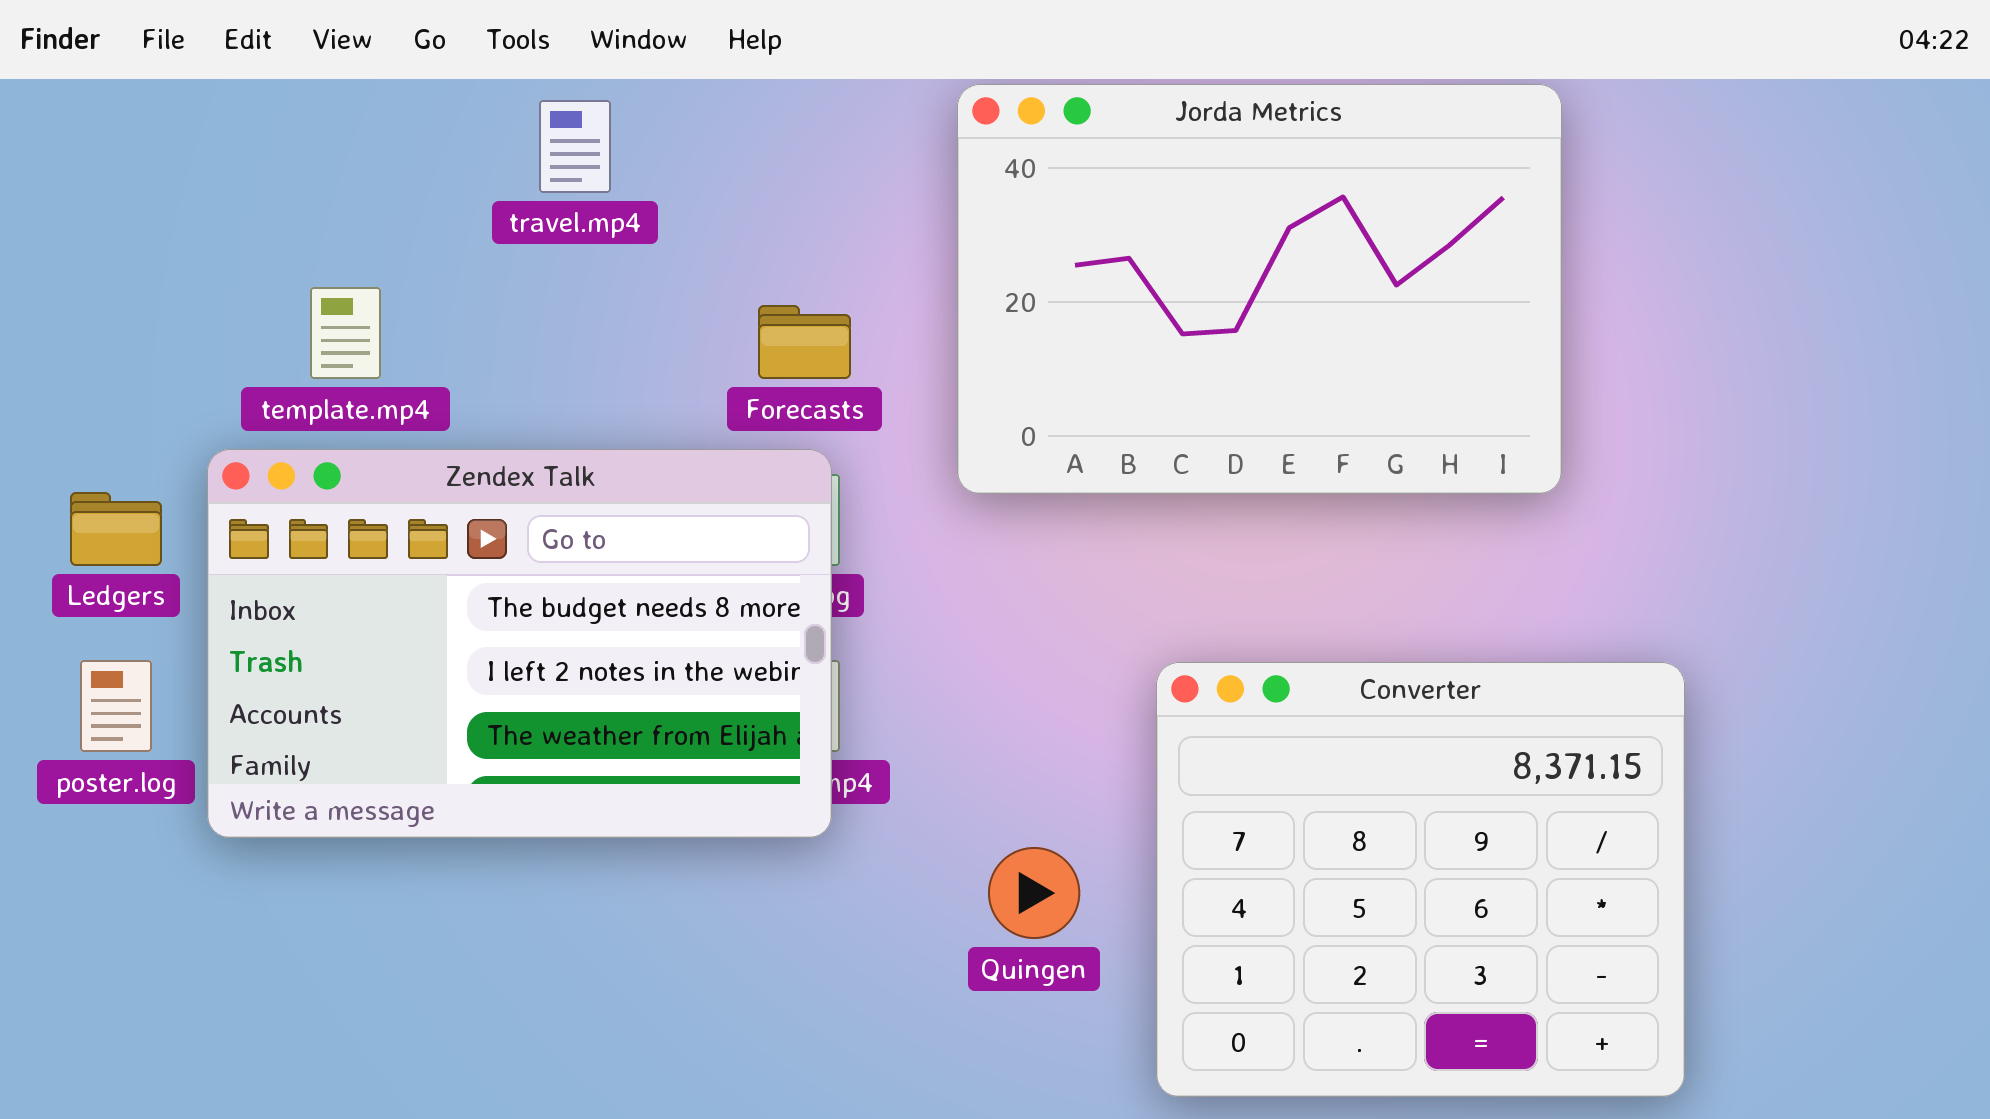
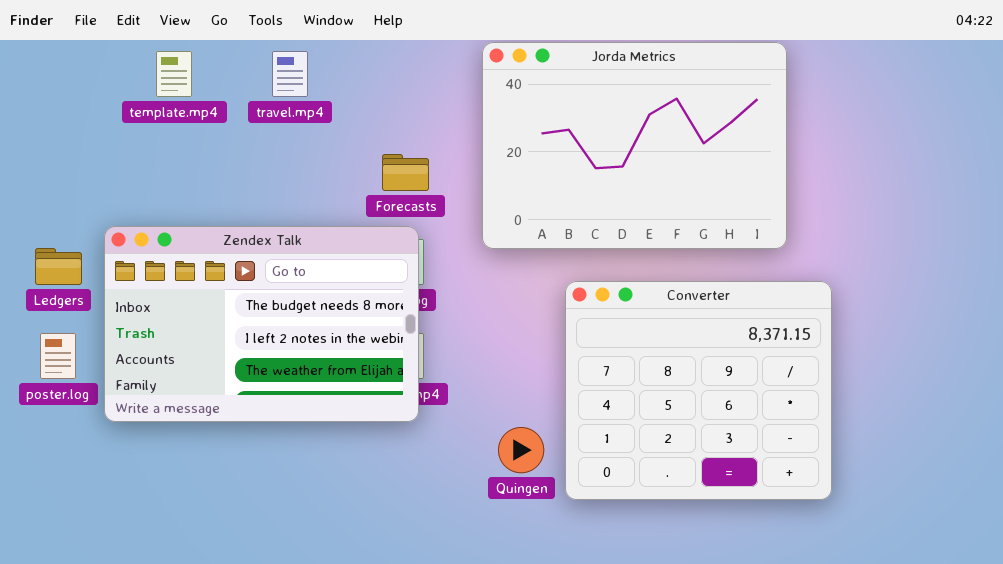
template.mp4: [310,287,381,379] -> [156,51,192,97], moved
Converter: [1156,662,1685,1097] -> [565,281,832,500], moved

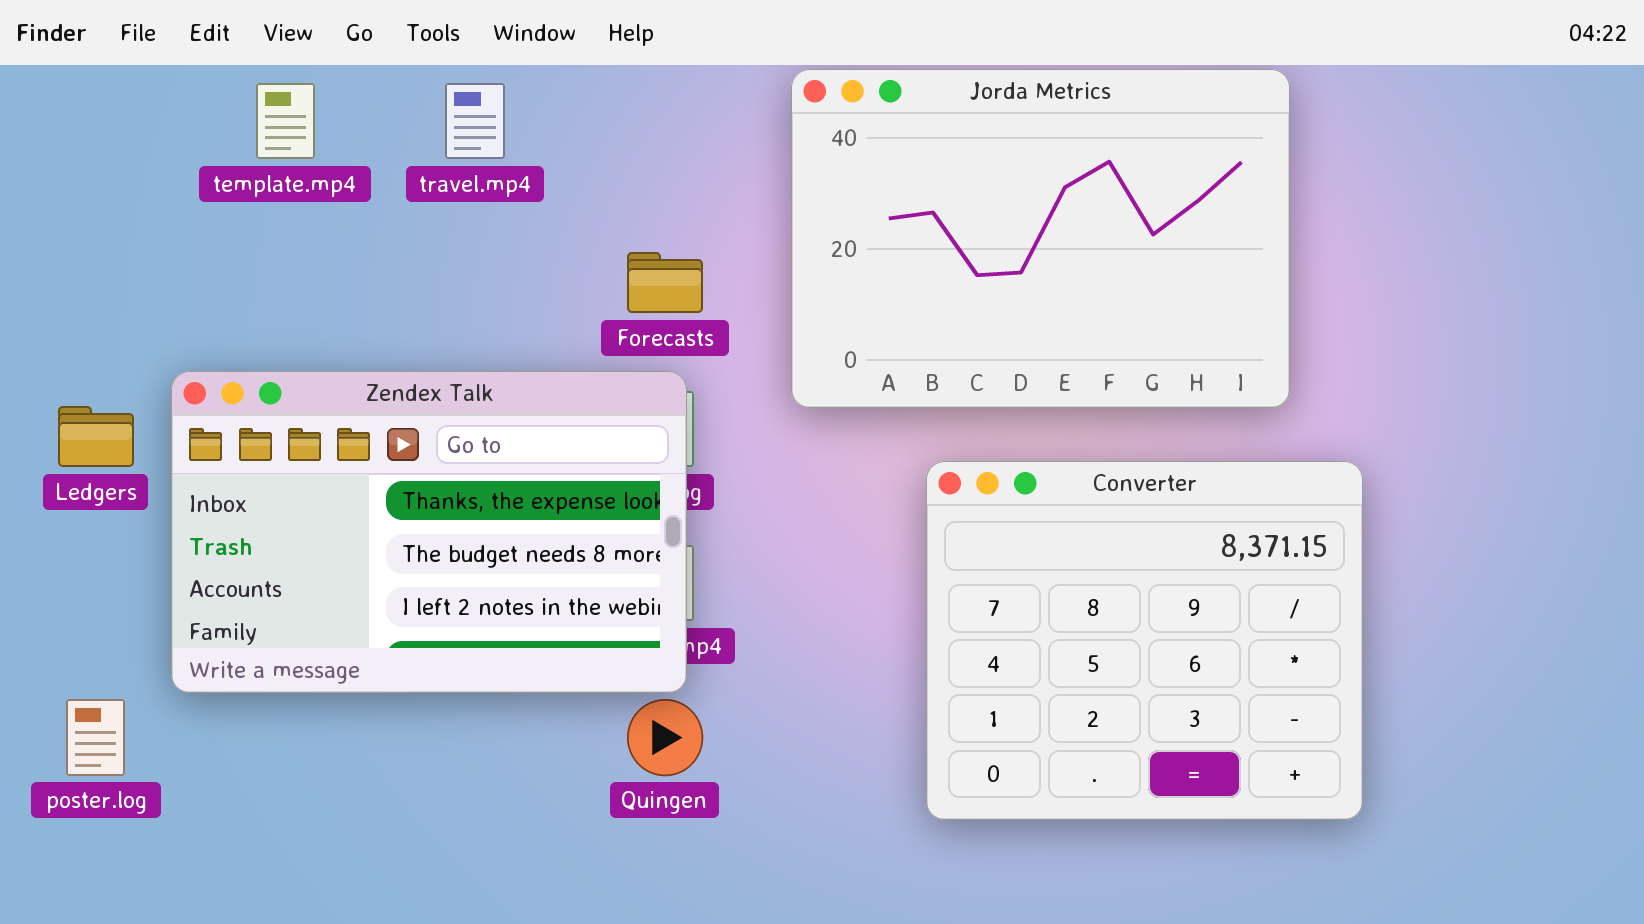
Zendex Talk: [104,226,419,422] -> [171,371,687,693], scrolled up 1 row
poster.log: [40,333,76,379] -> [66,699,125,776], moved
Quingen: [498,427,544,473] -> [627,699,703,776], moved

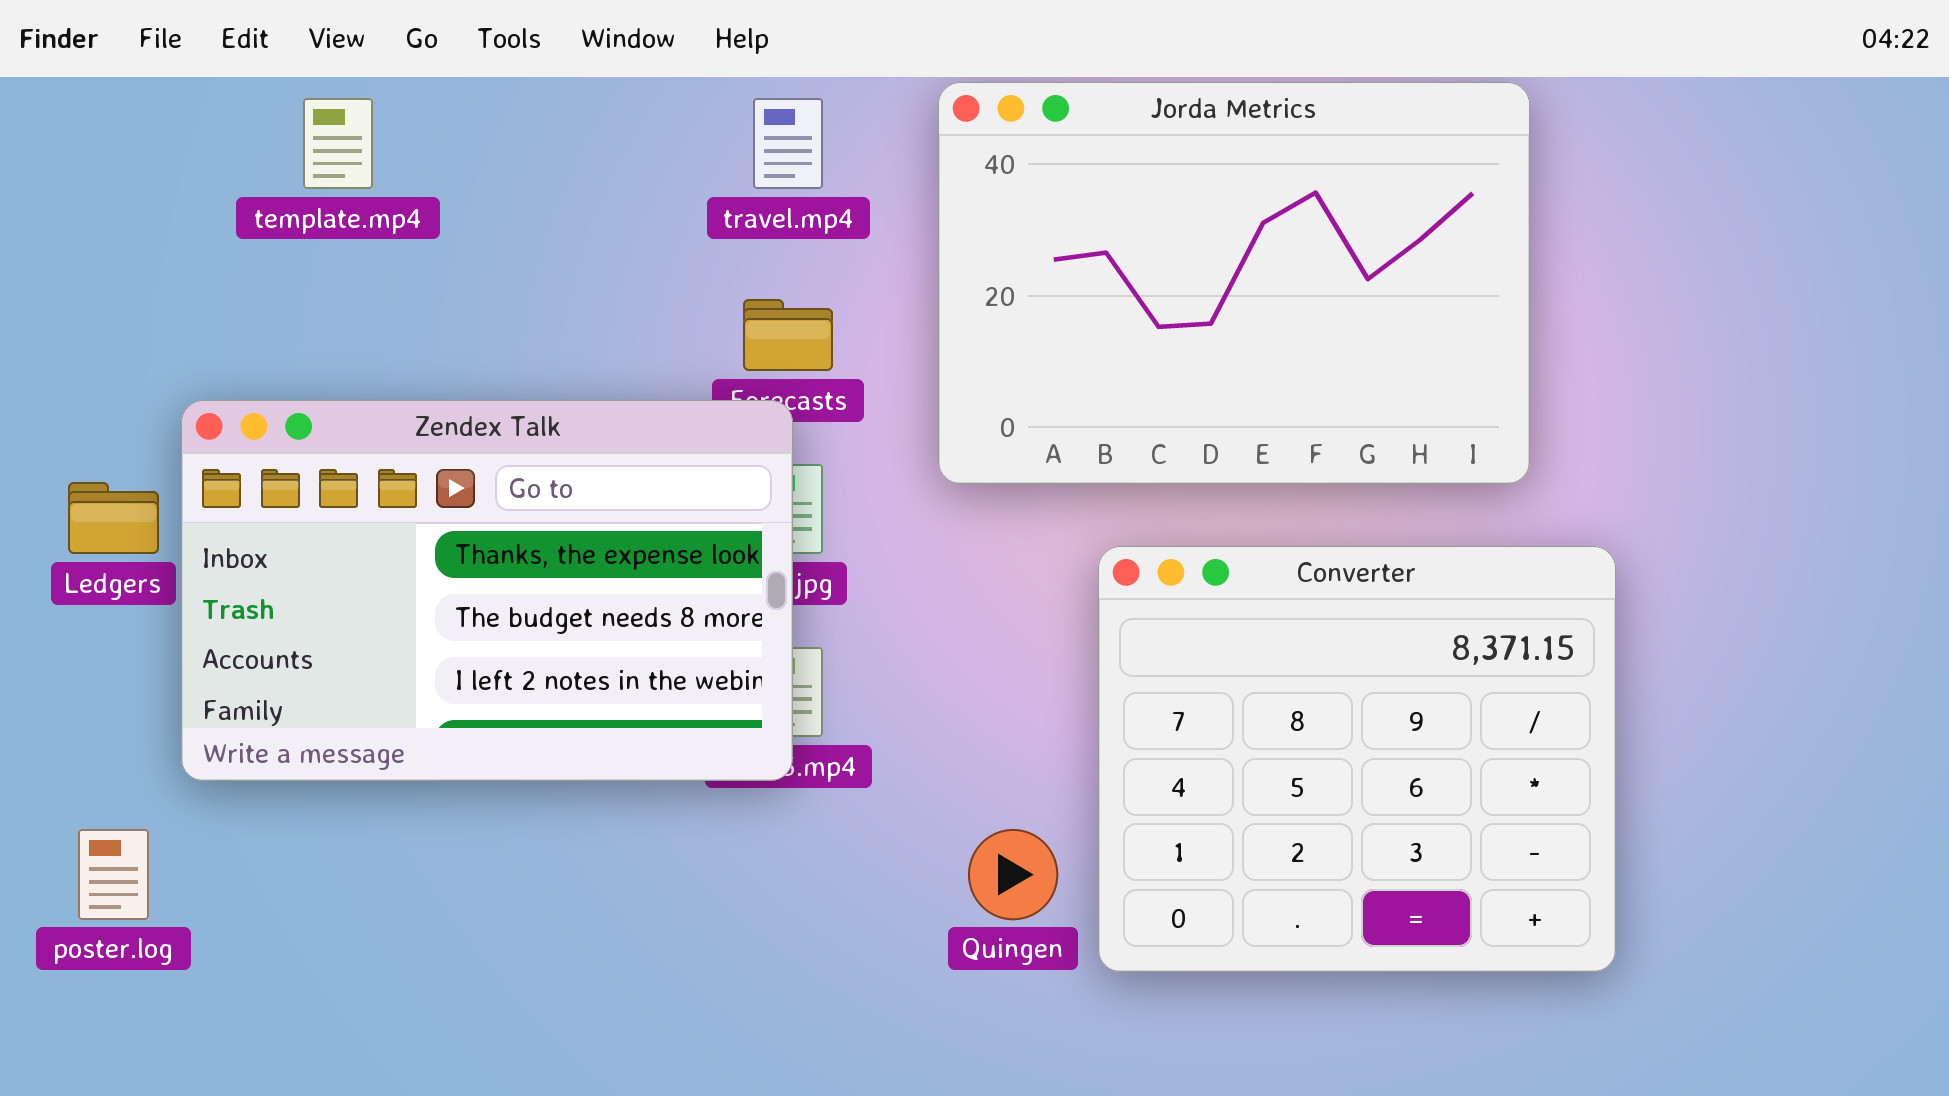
travel.mp4: [445,83,505,159] -> [753,98,823,189], moved
Zendex Talk: [171,371,687,693] -> [181,400,793,781], moved
Quingen: [627,699,703,776] -> [968,829,1058,920], moved

